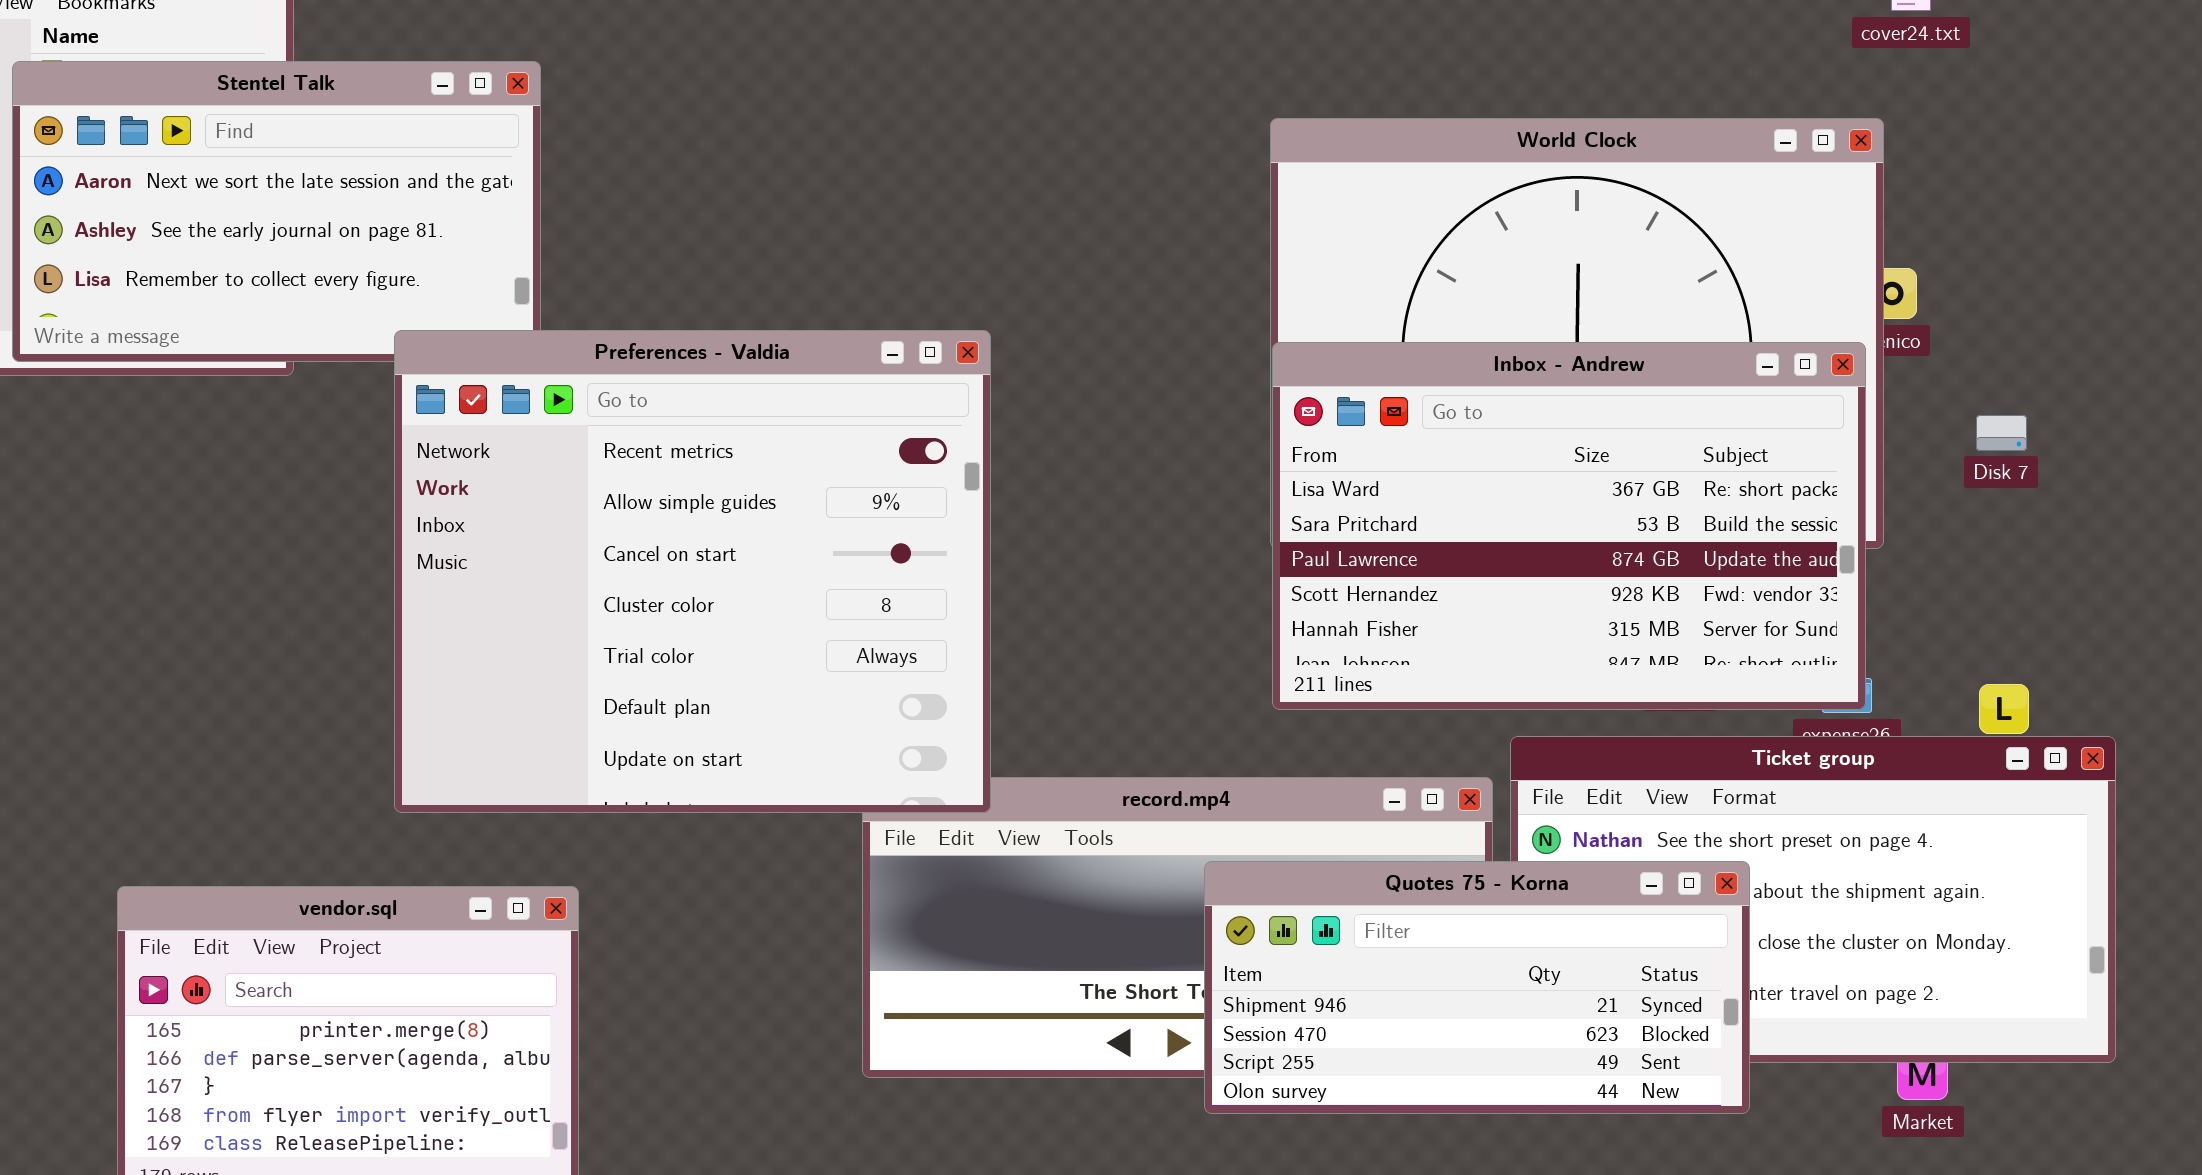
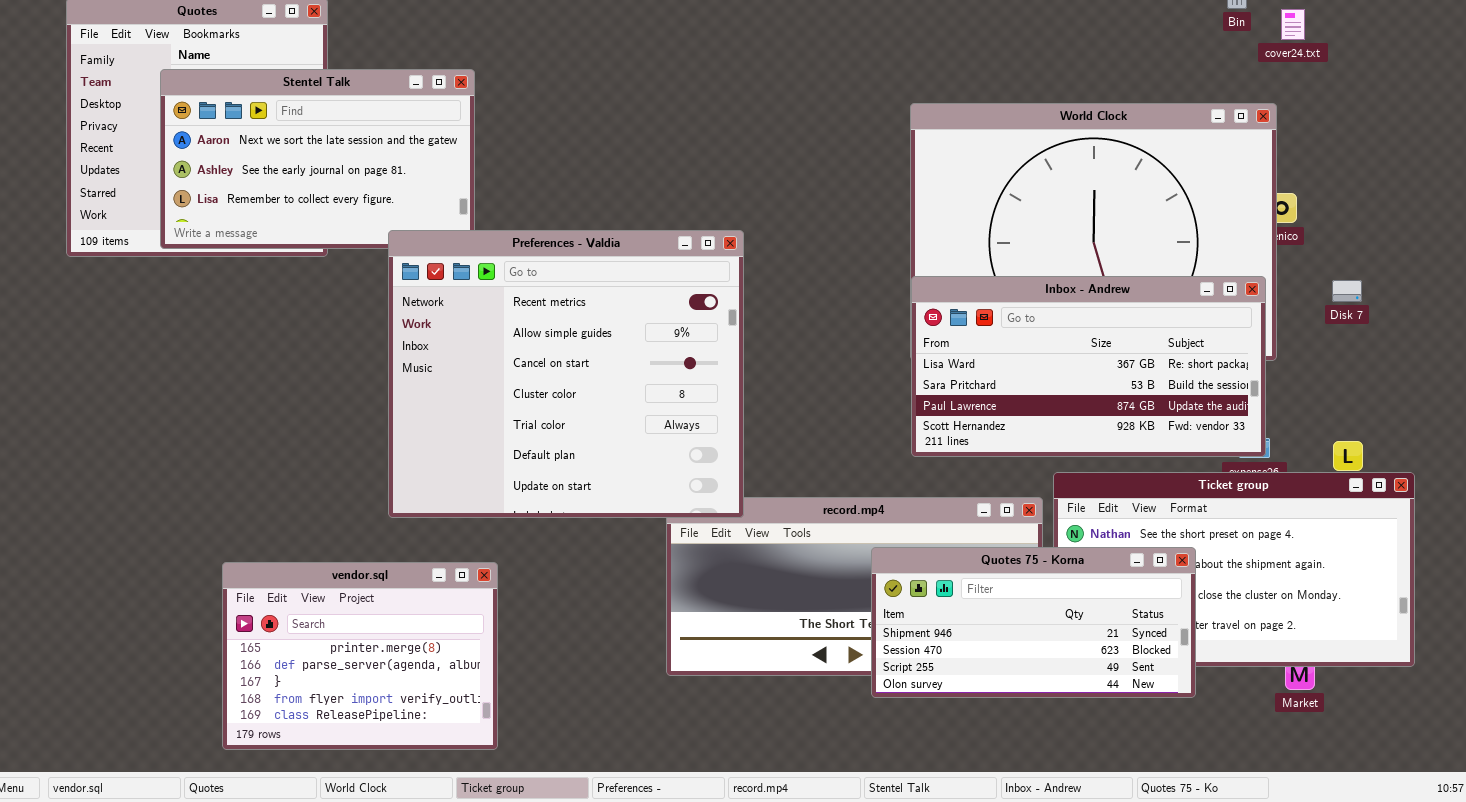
Inbox - Andrew: [1272,342,1866,710] -> [911,276,1266,457], resized

